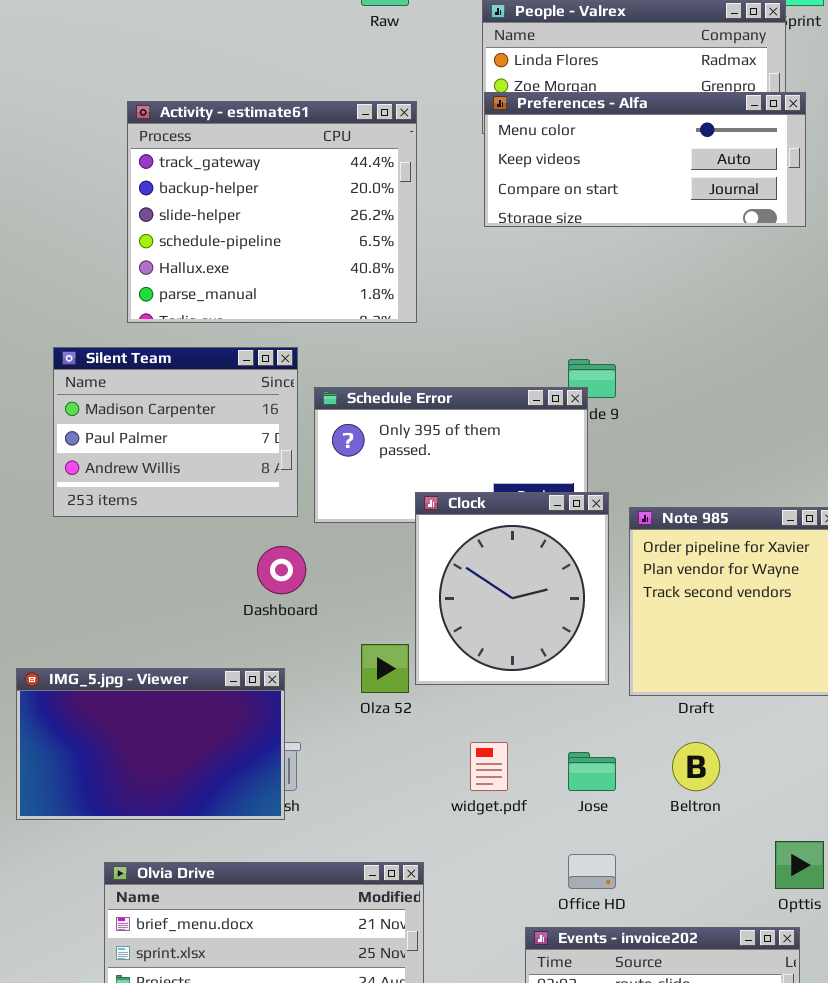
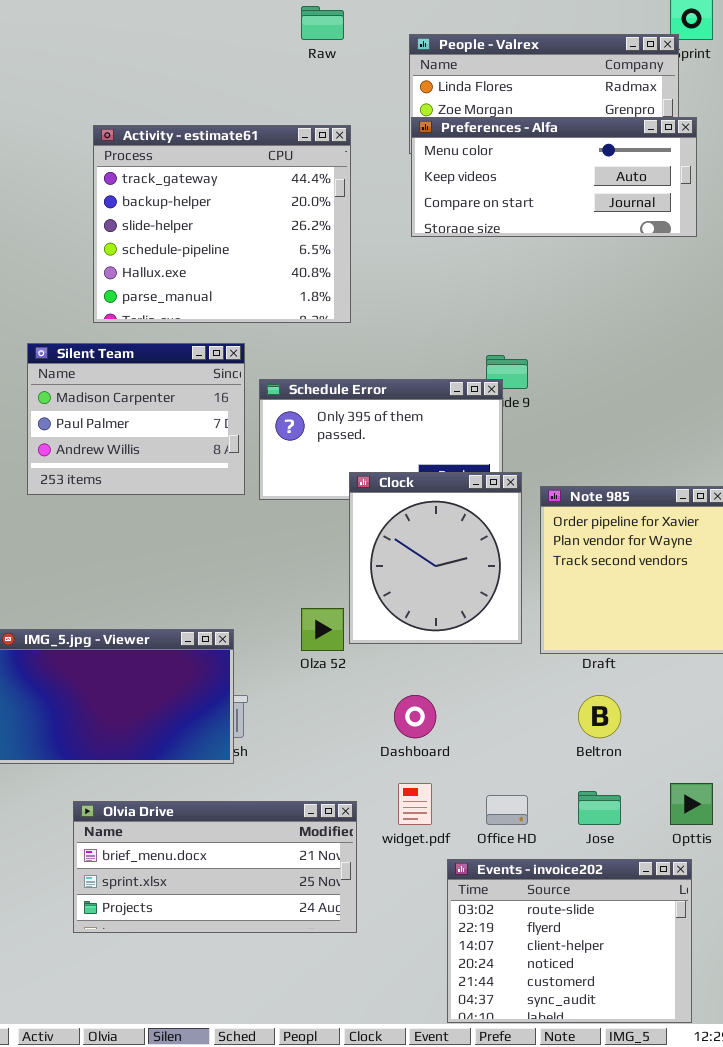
Dashboard: [257,546,306,594] -> [394,695,436,738], moved
widget.pdf: [470,742,508,791] -> [398,783,432,825], moved
Jose: [568,752,616,791] -> [578,791,621,825], moved

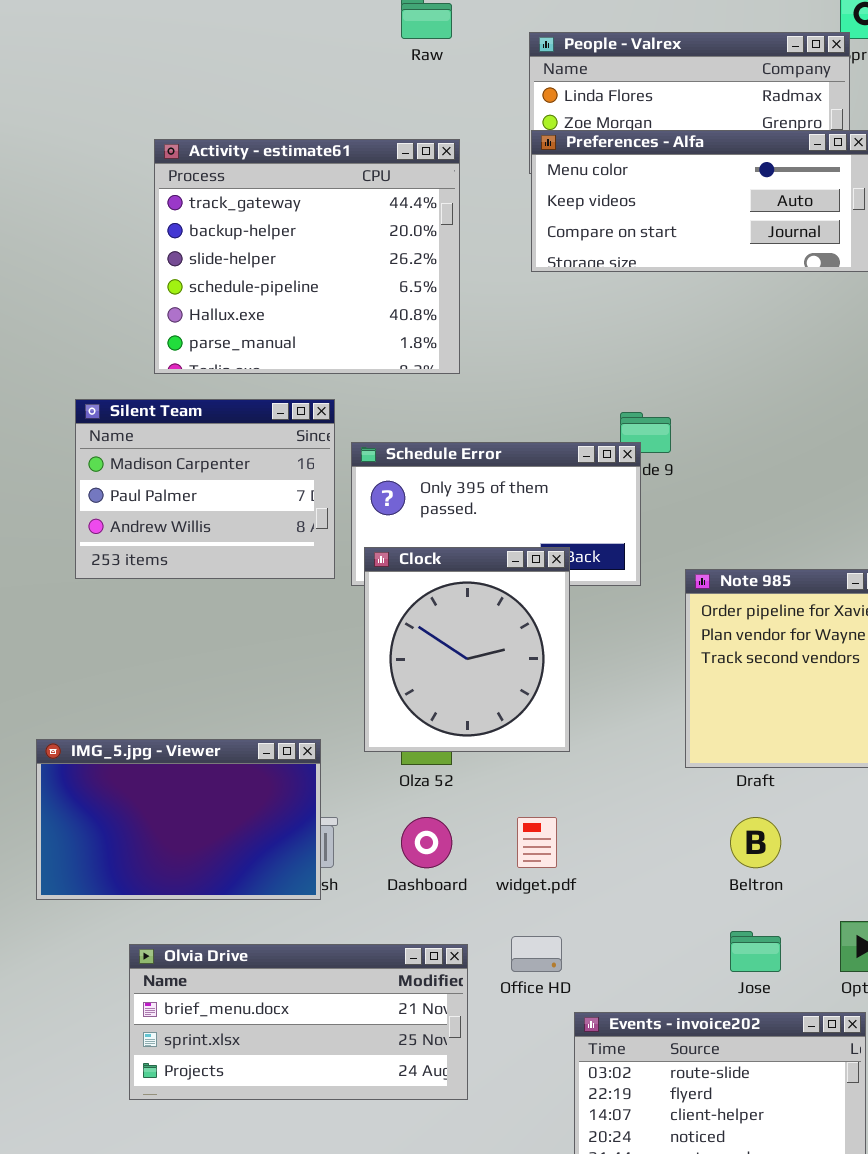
Clock: [349,472,522,644] -> [364,547,570,752], moved
Dashboard: [394,695,436,738] -> [401,817,452,868], moved
widget.pdf: [398,783,432,825] -> [517,817,557,868], moved
Office HD: [486,795,528,825] -> [511,936,562,972], moved

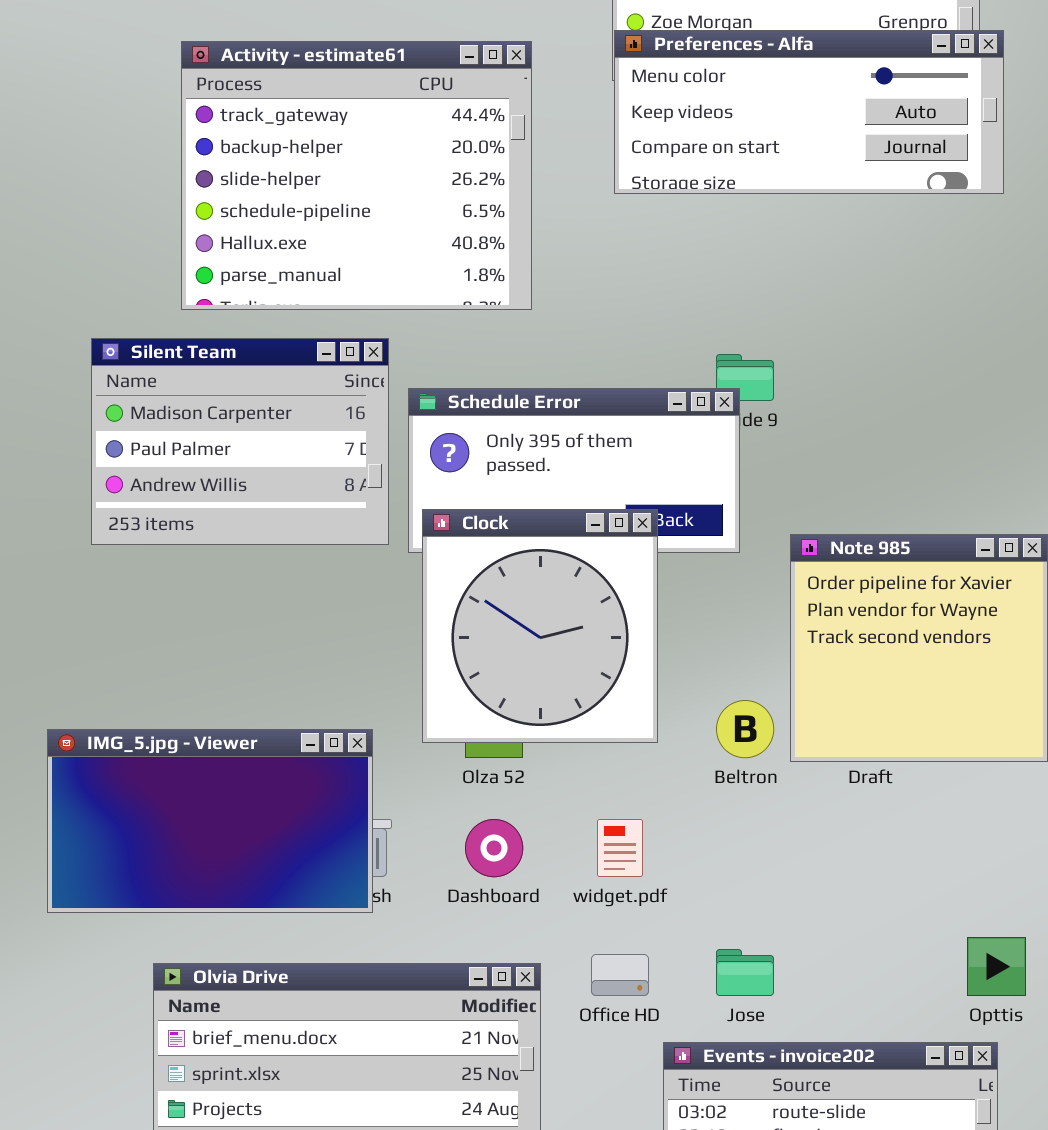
Beltron: [730,817,781,868] -> [716,700,774,758], moved
Jose: [730,931,781,972] -> [716,949,774,996], moved

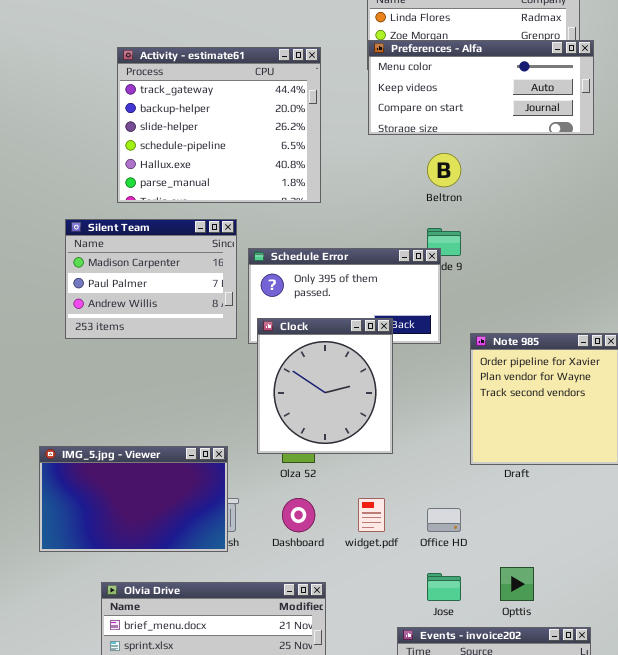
Beltron: [716,700,774,758] -> [427,153,461,187], moved
Opttis: [967,937,1026,996] -> [500,567,534,601], moved
Office HD: [591,954,649,996] -> [427,508,461,532], moved

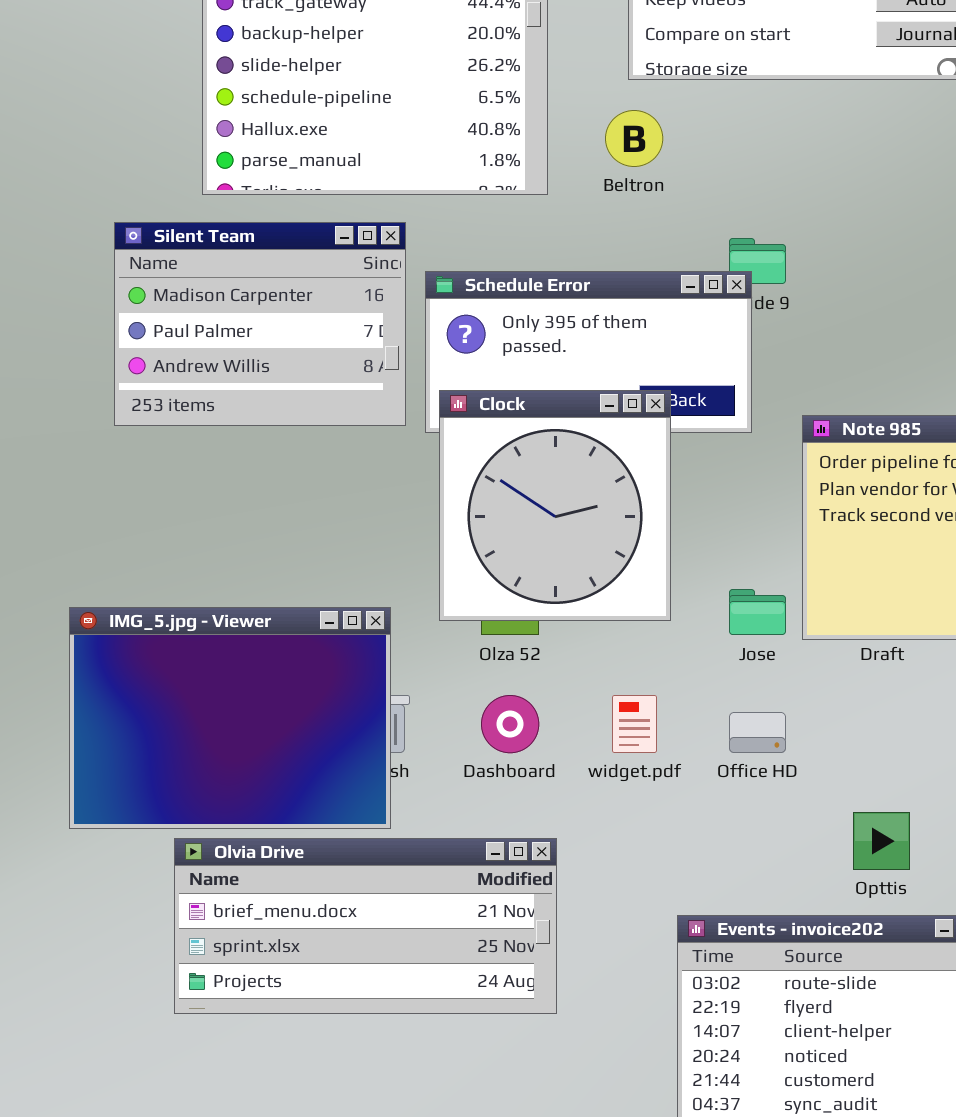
Beltron: [427,153,461,187] -> [605,110,663,167], moved
IMG_5.jpg - Viewer: [39,446,228,552] -> [69,607,391,829], resized
Jose: [427,573,461,601] -> [729,589,786,635], moved

